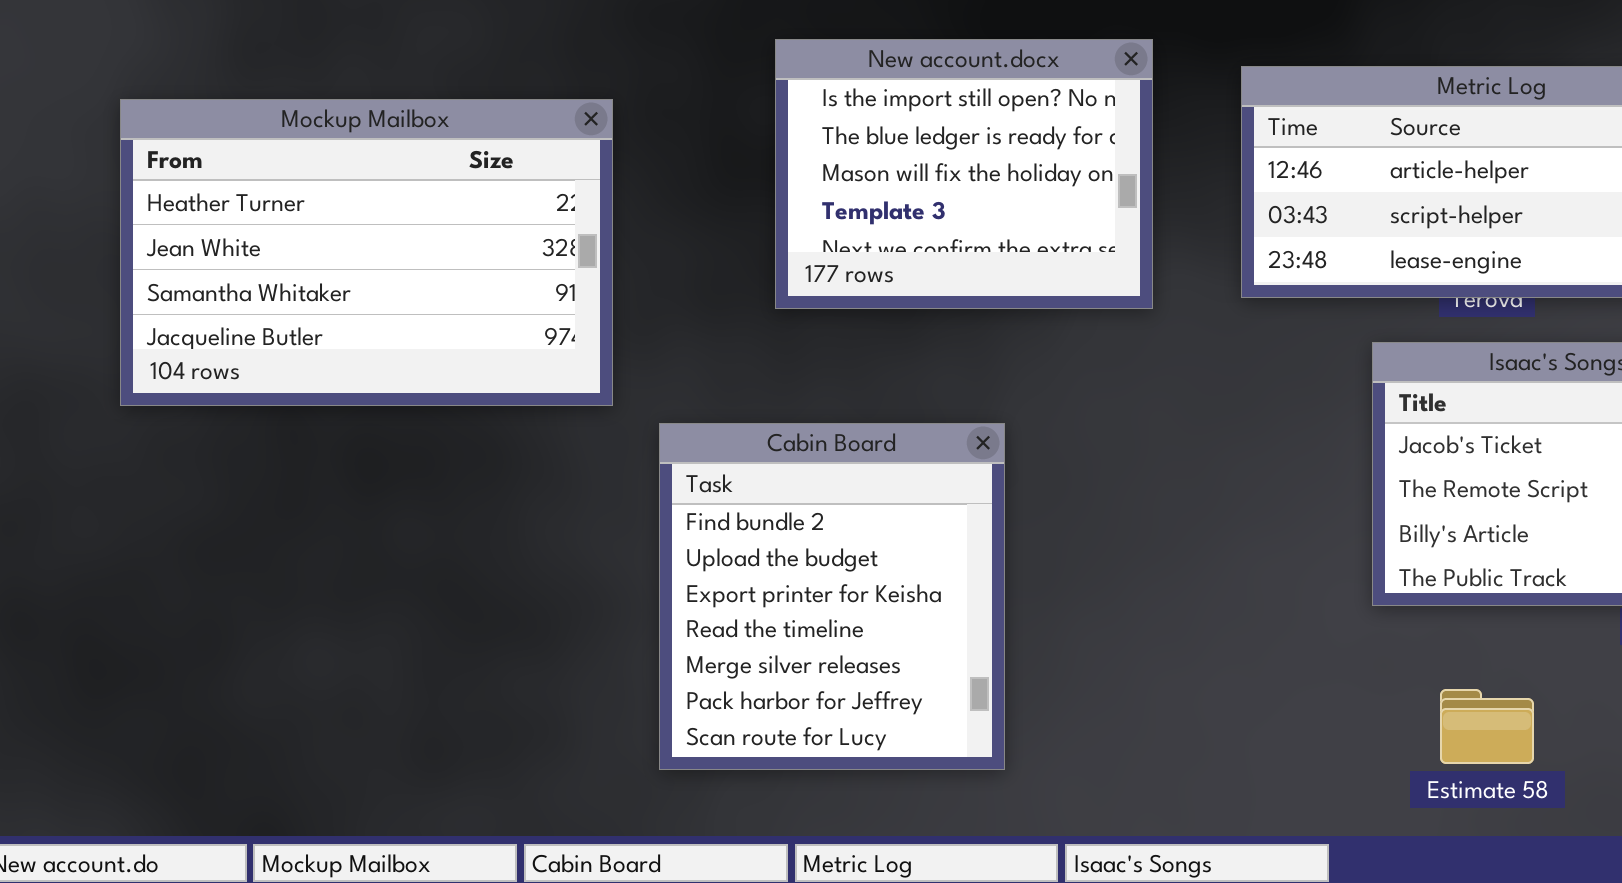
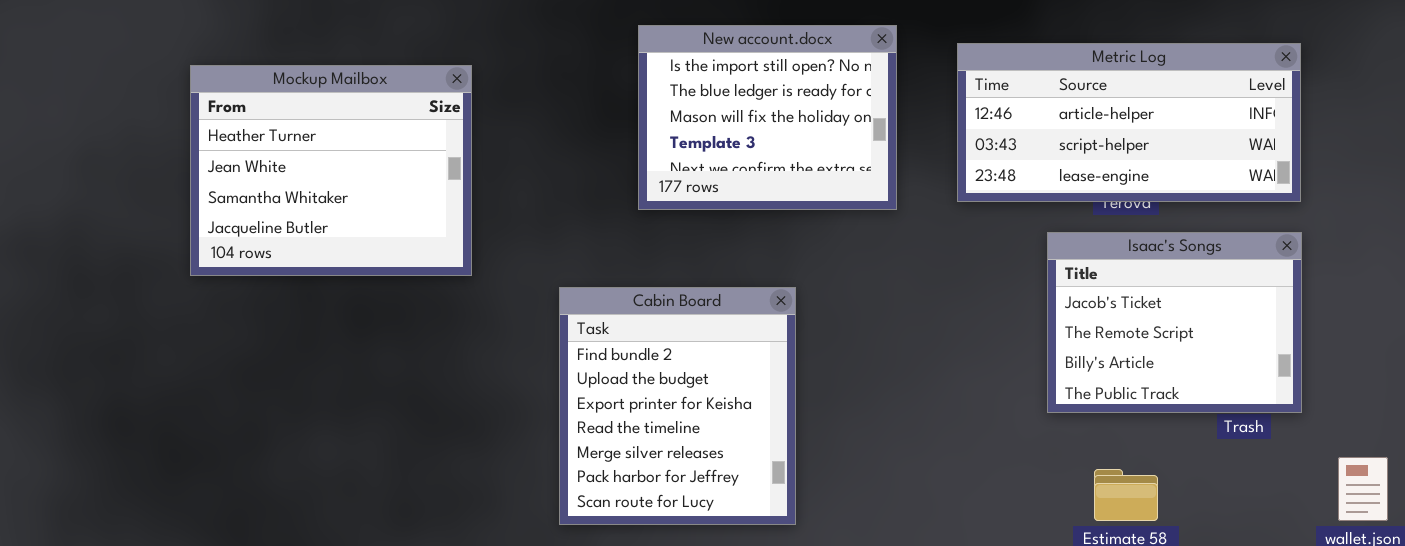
Mockup Mailbox: [120,99,613,406] -> [190,65,472,276], resized

